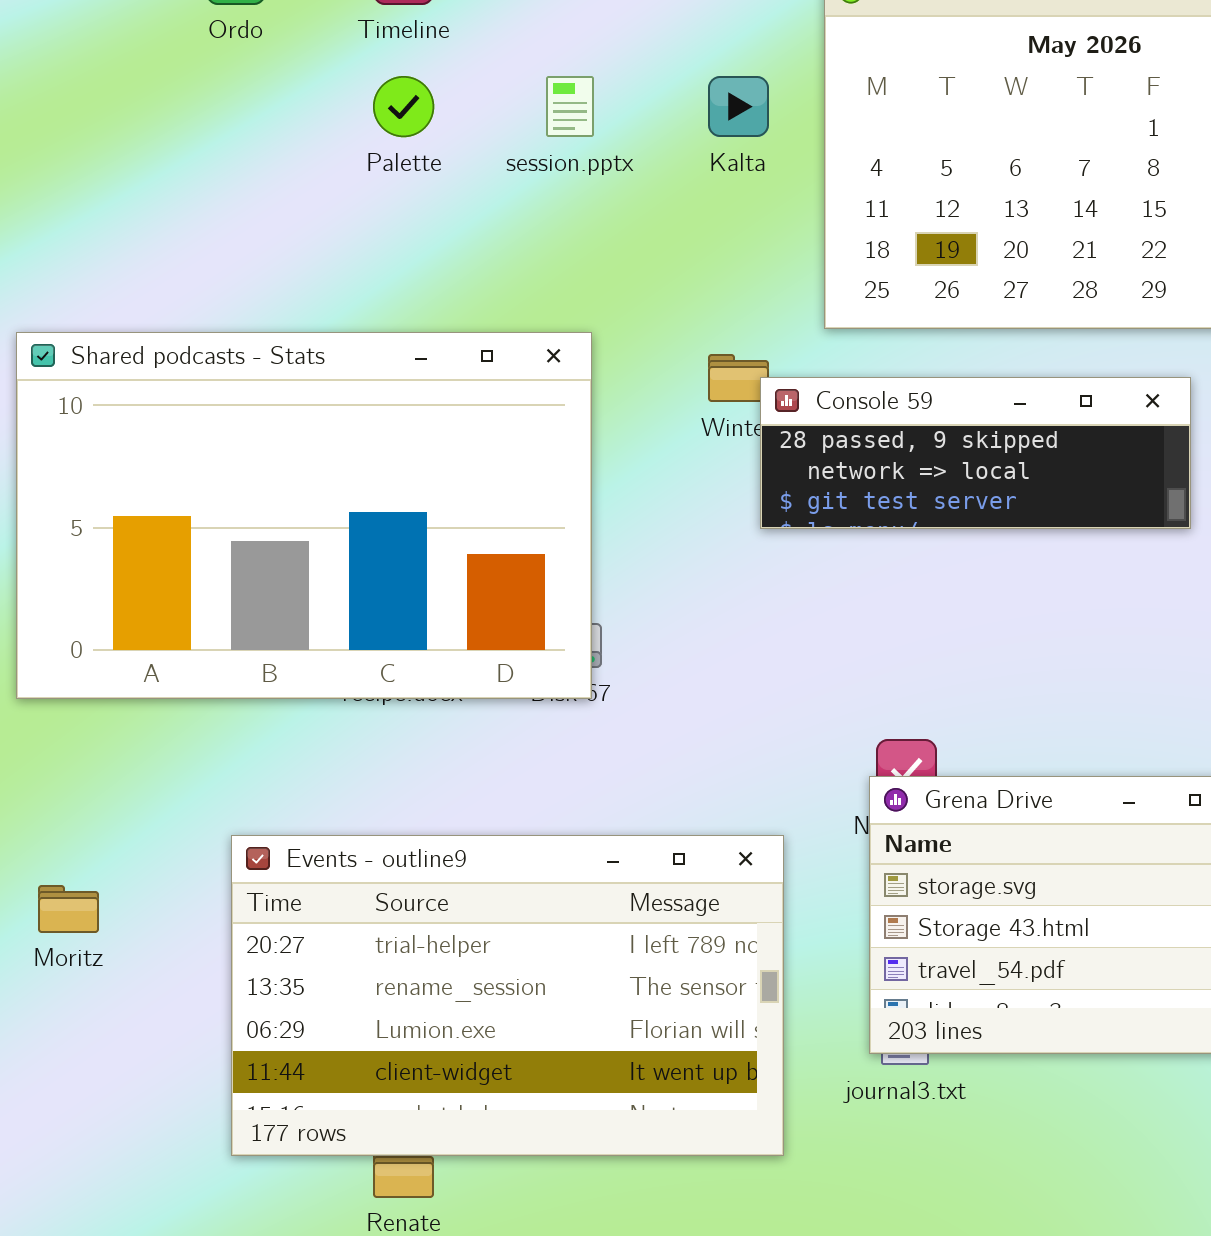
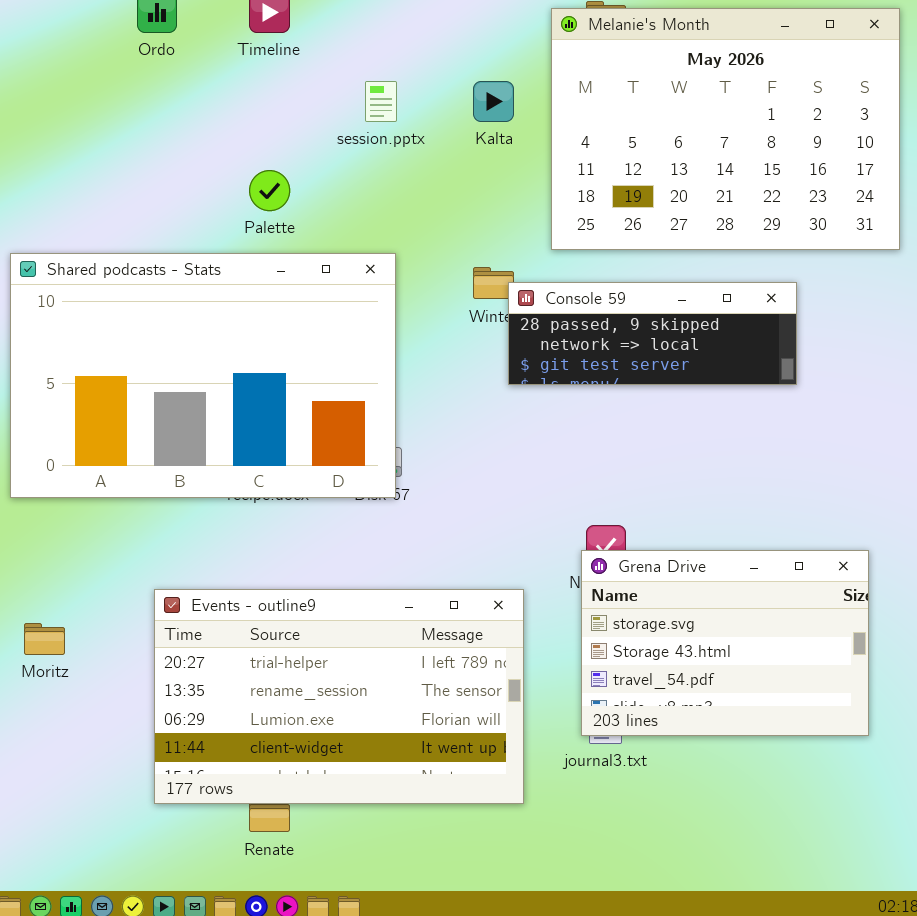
Palette: [373,76,434,137] -> [249,170,290,211], moved

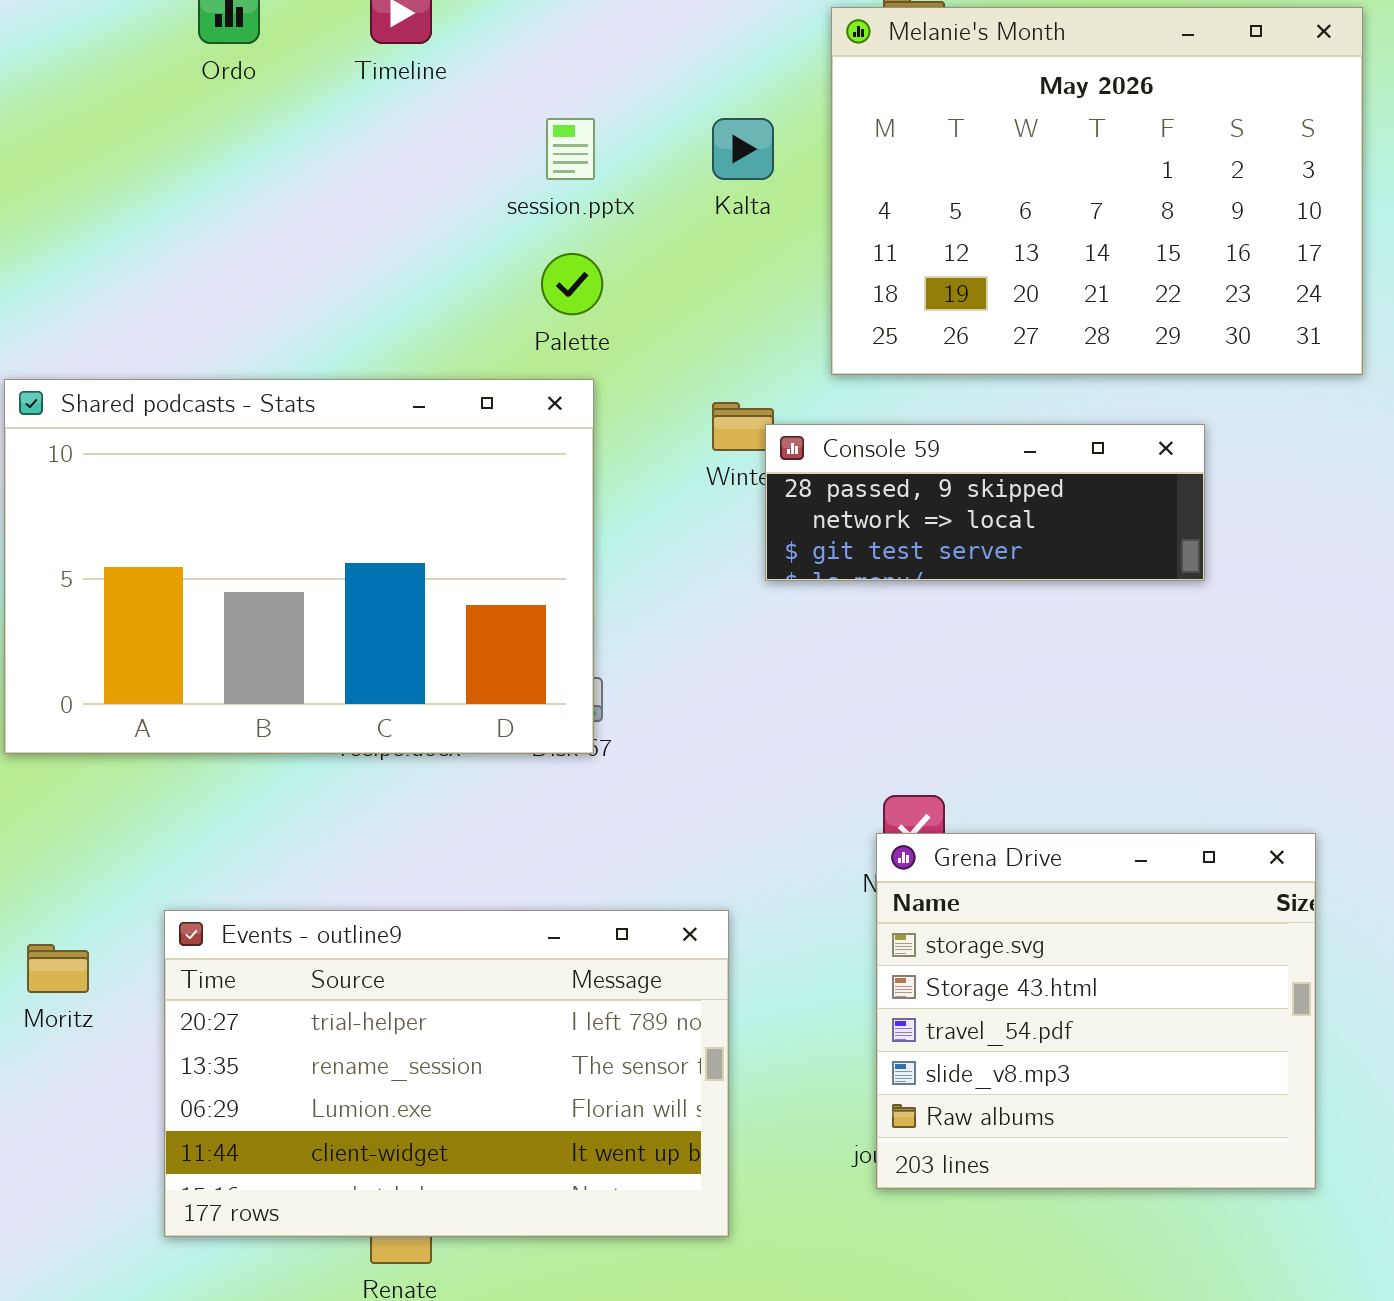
Palette: [249,170,290,211] -> [541,253,603,315], moved
Grena Drive: [581,550,869,736] -> [876,833,1316,1189], resized
Events - outline9: [154,589,524,804] -> [164,910,729,1237], moved

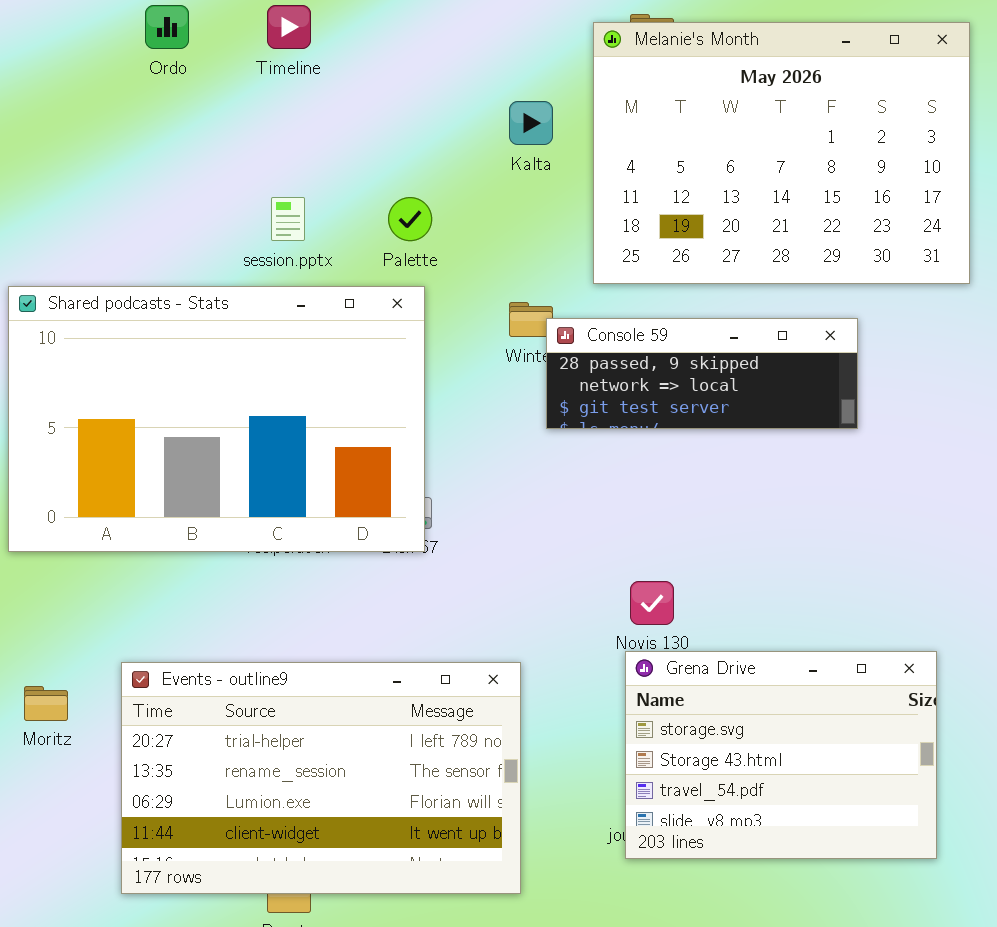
session.pptx: [546,118,595,180] -> [271,197,305,241], moved
Grena Drive: [876,833,1316,1189] -> [625,651,937,859], resized

